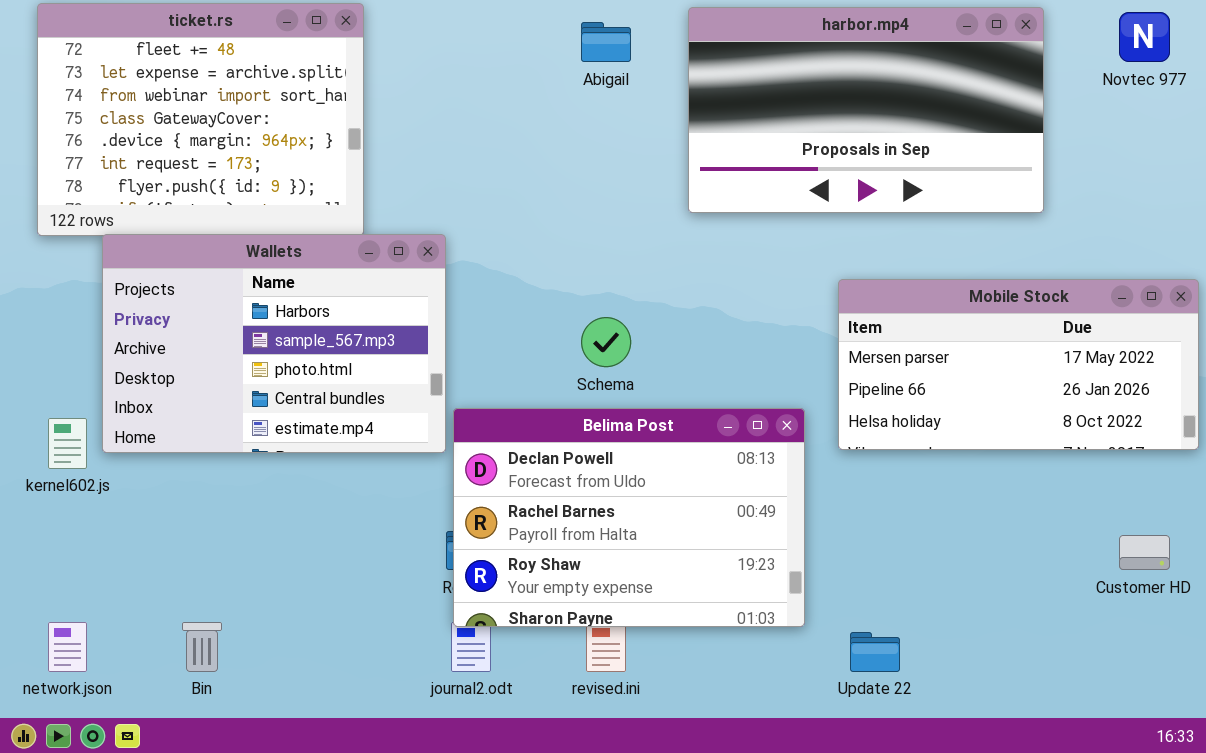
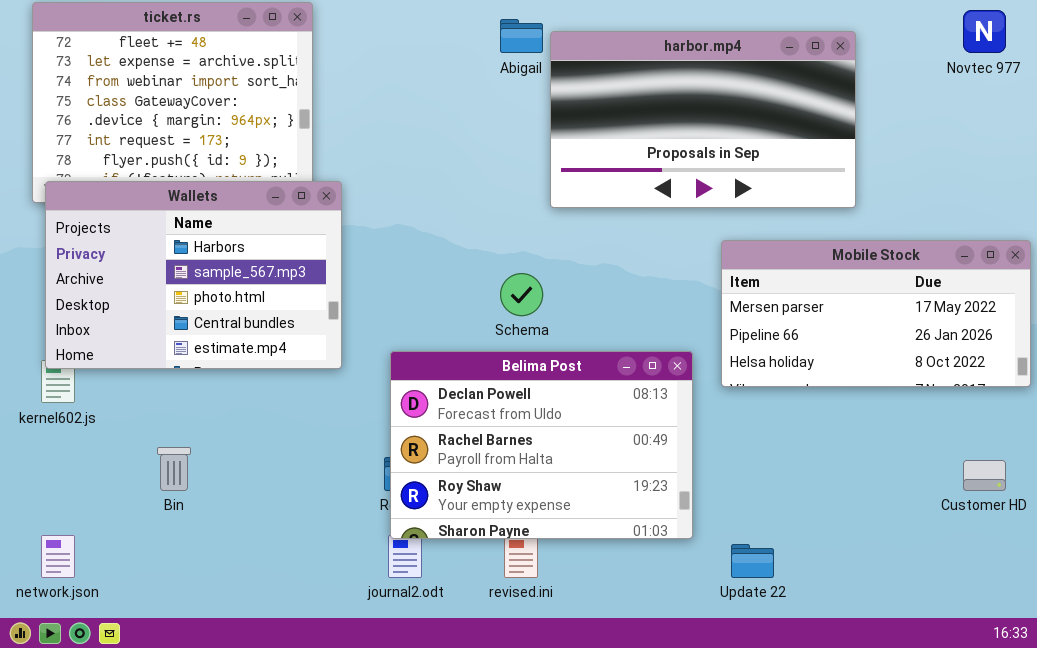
harbor.mp4: [688,7,1044,213] -> [550,31,856,208], moved
Wallets: [102,234,446,453] -> [45,181,342,369], moved
Bin: [182,622,222,672] -> [157,447,191,491], moved

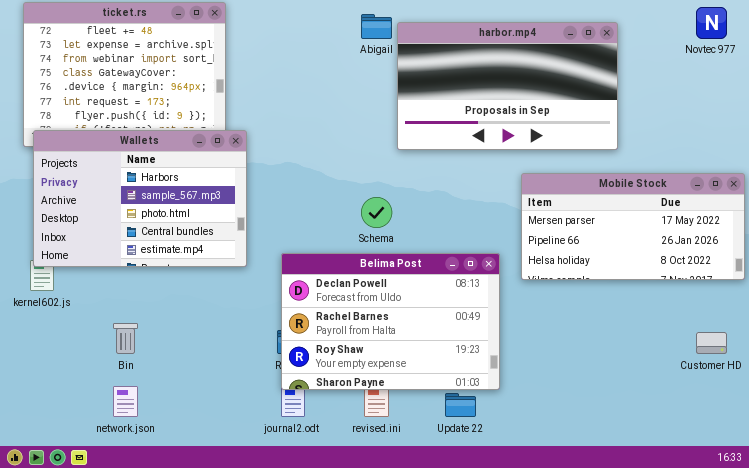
network.json: [41,535,75,578] -> [113,386,138,417], moved
Update 22: [731,544,774,578] -> [445,393,476,417], moved

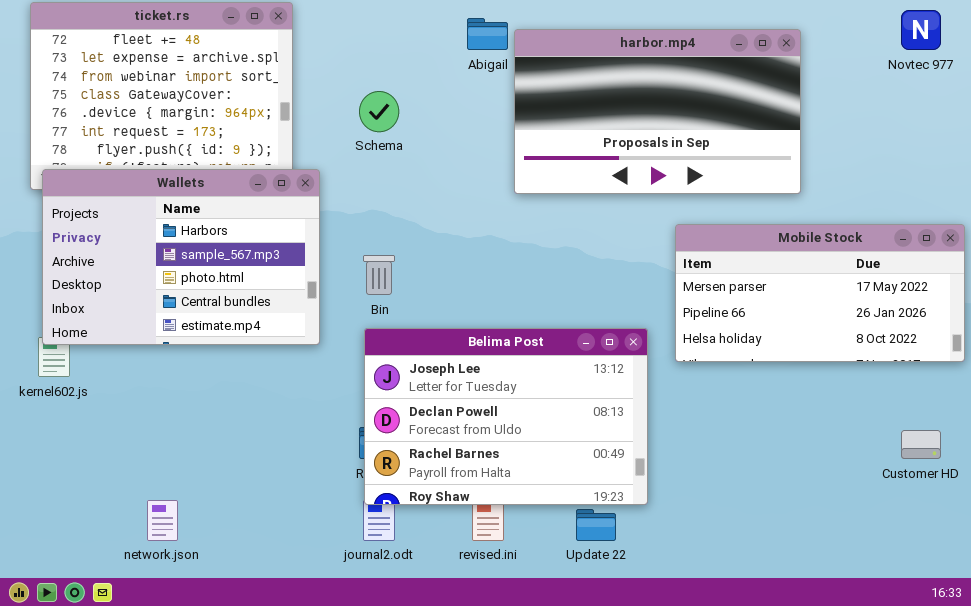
Schema: [361,197,392,228] -> [359,91,399,132], moved
Belima Post: [281,253,500,390] -> [364,328,648,505], scrolled up 1 row
Bin: [113,323,138,354] -> [363,255,395,295], moved

